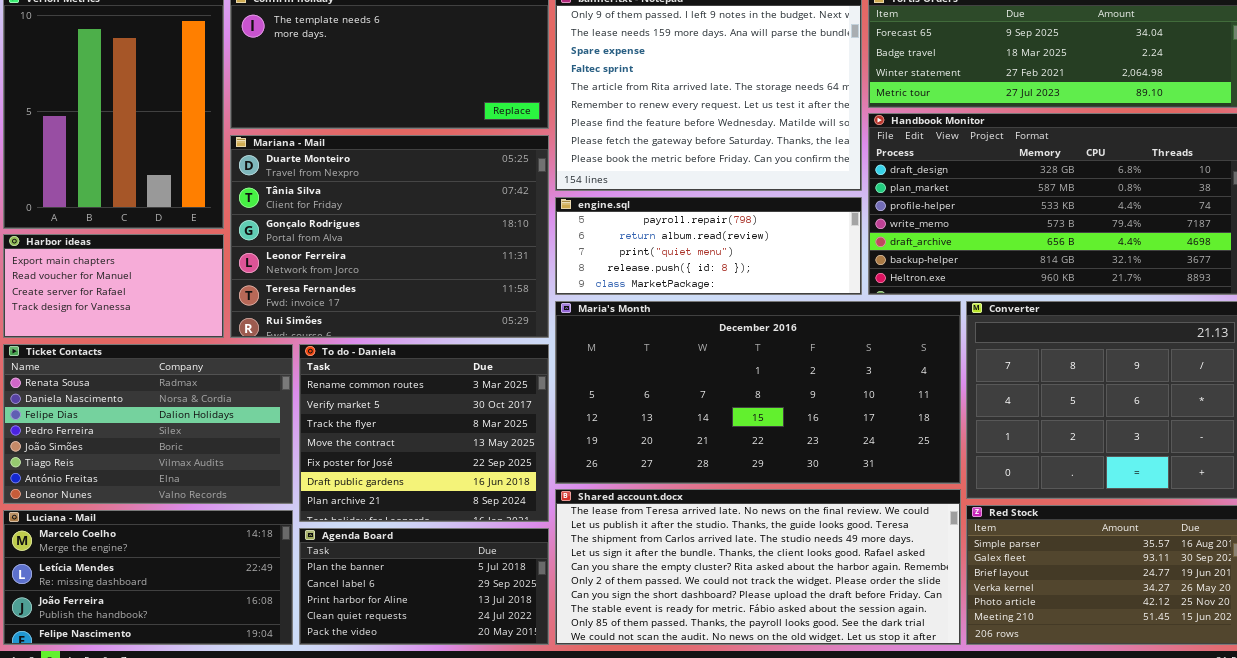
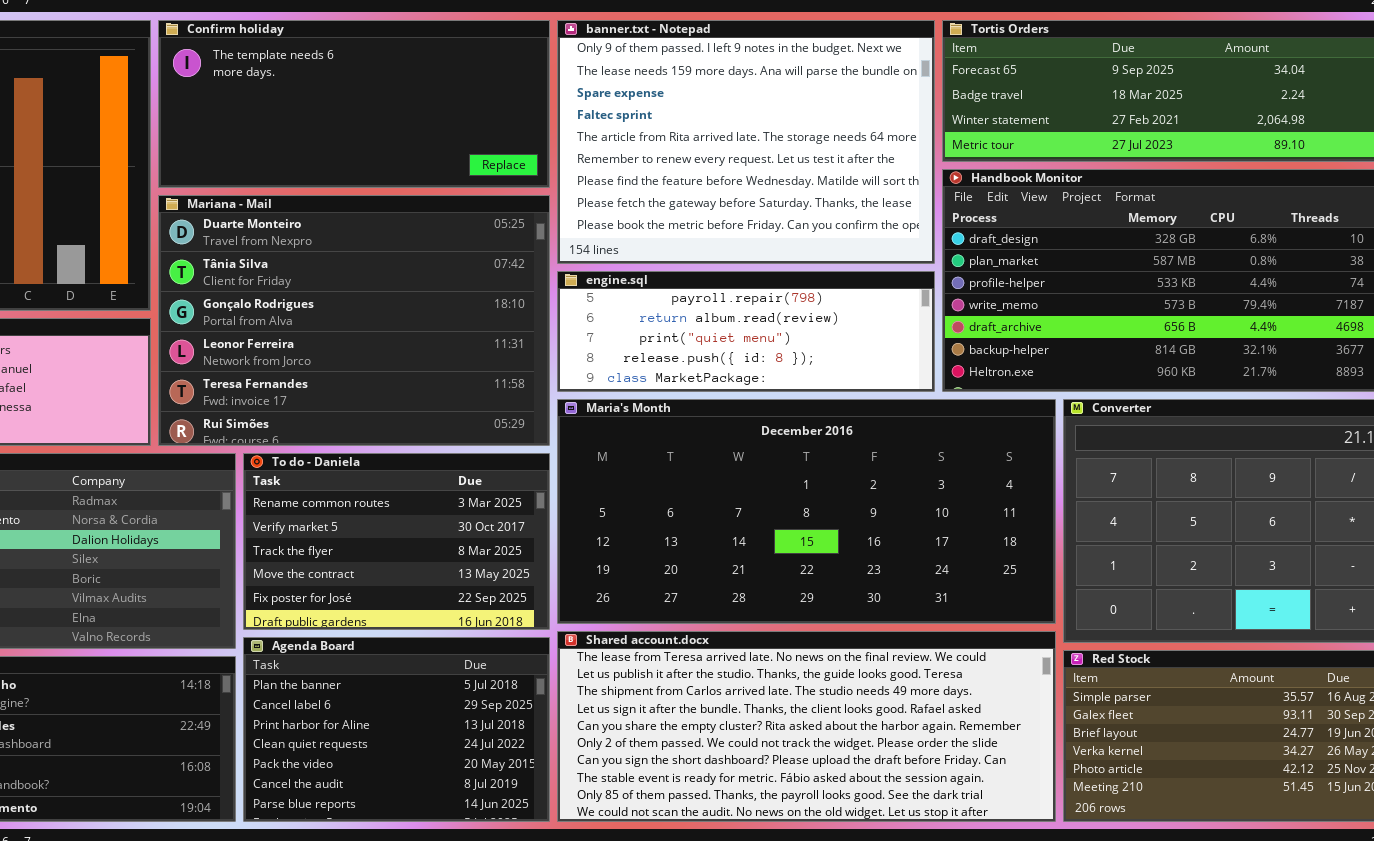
To do - Daniela: [299,344,549,522] -> [243,453,550,630], resized
Agenda Board: [299,528,549,645] -> [243,637,550,822], resized

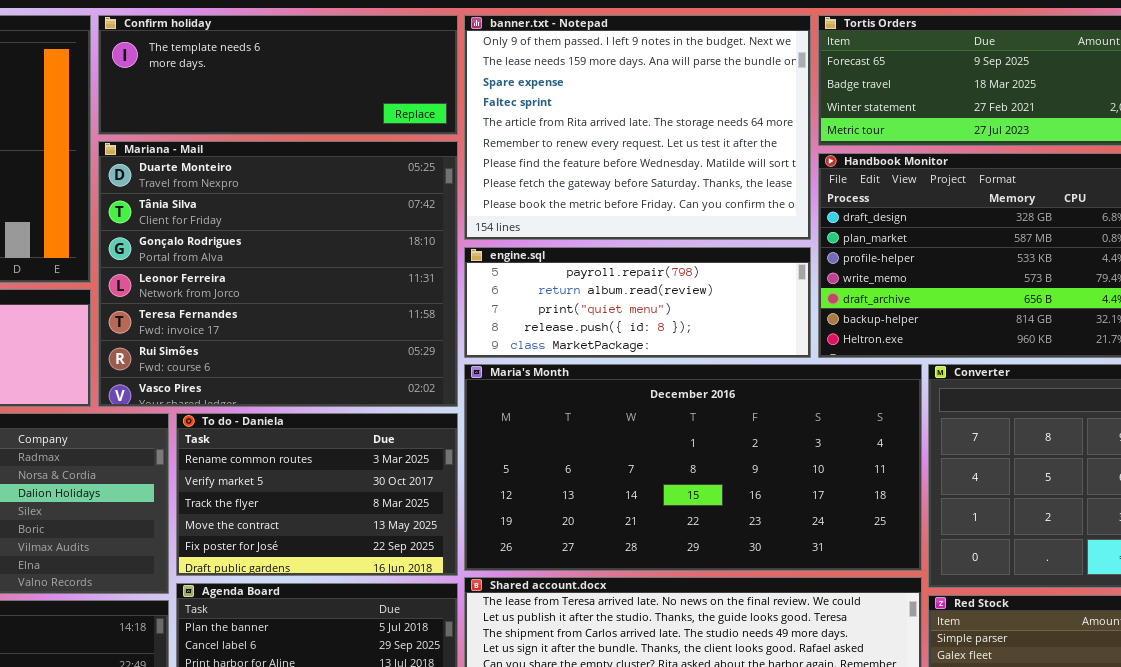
Confirm holiday: [158,20,550,188] -> [98,15,458,135], resized
Mariana - Mail: [158,195,550,446] -> [98,141,458,407], resized

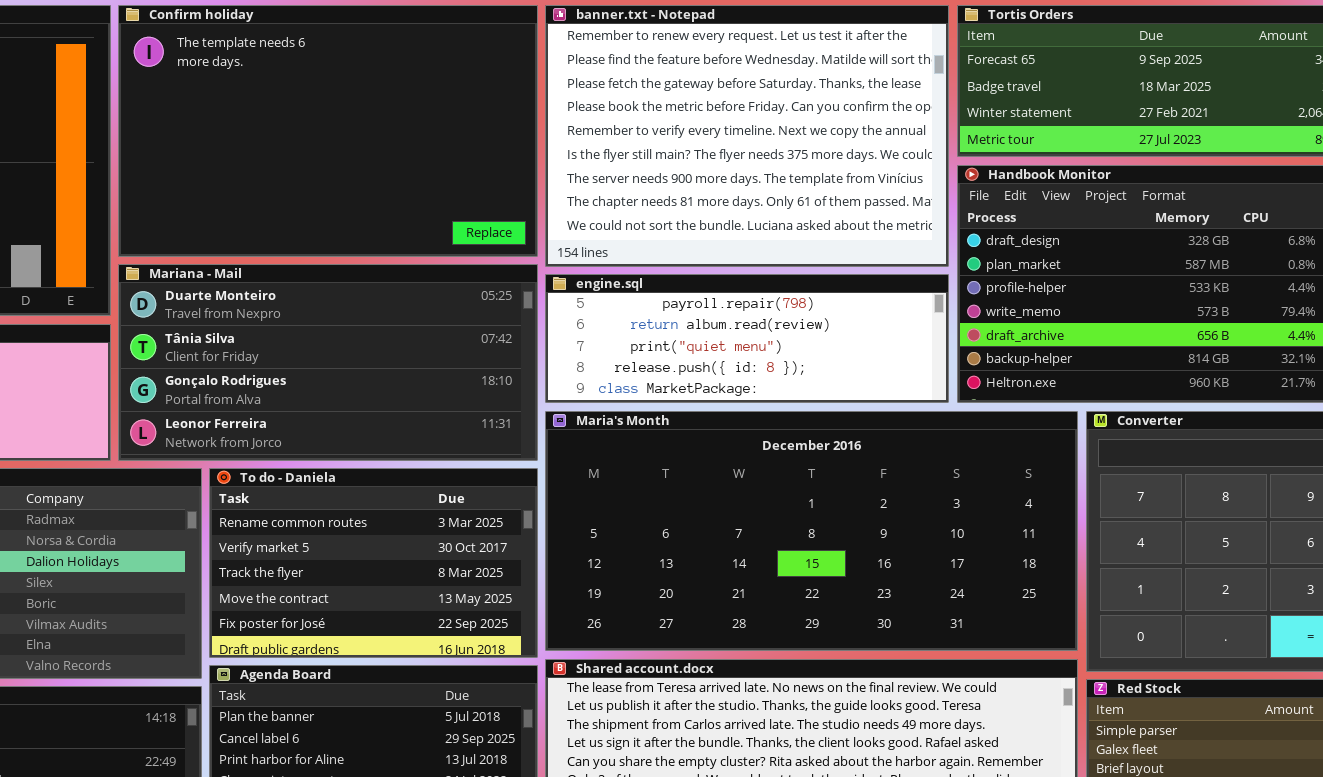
Confirm holiday: [98,15,458,135] -> [118,5,538,257], resized
banner.txt - Notepad: [464,15,811,240] -> [545,5,949,267], scrolled down 5 rows
Mariana - Mail: [98,141,458,407] -> [118,264,538,461], resized

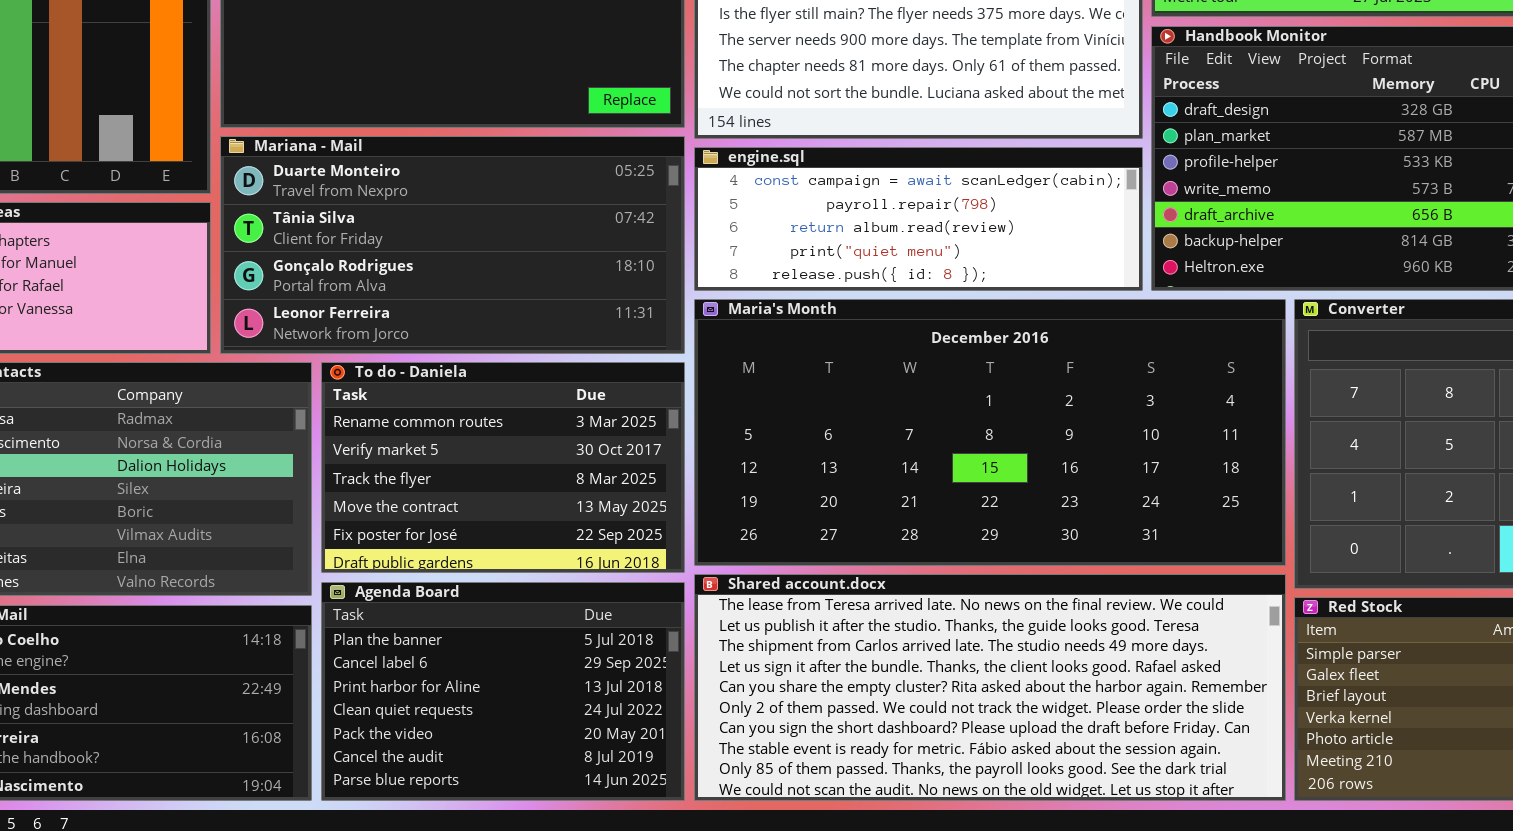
engine.sql: [545,274,949,403] -> [694,147,1143,291], scrolled up 1 row

